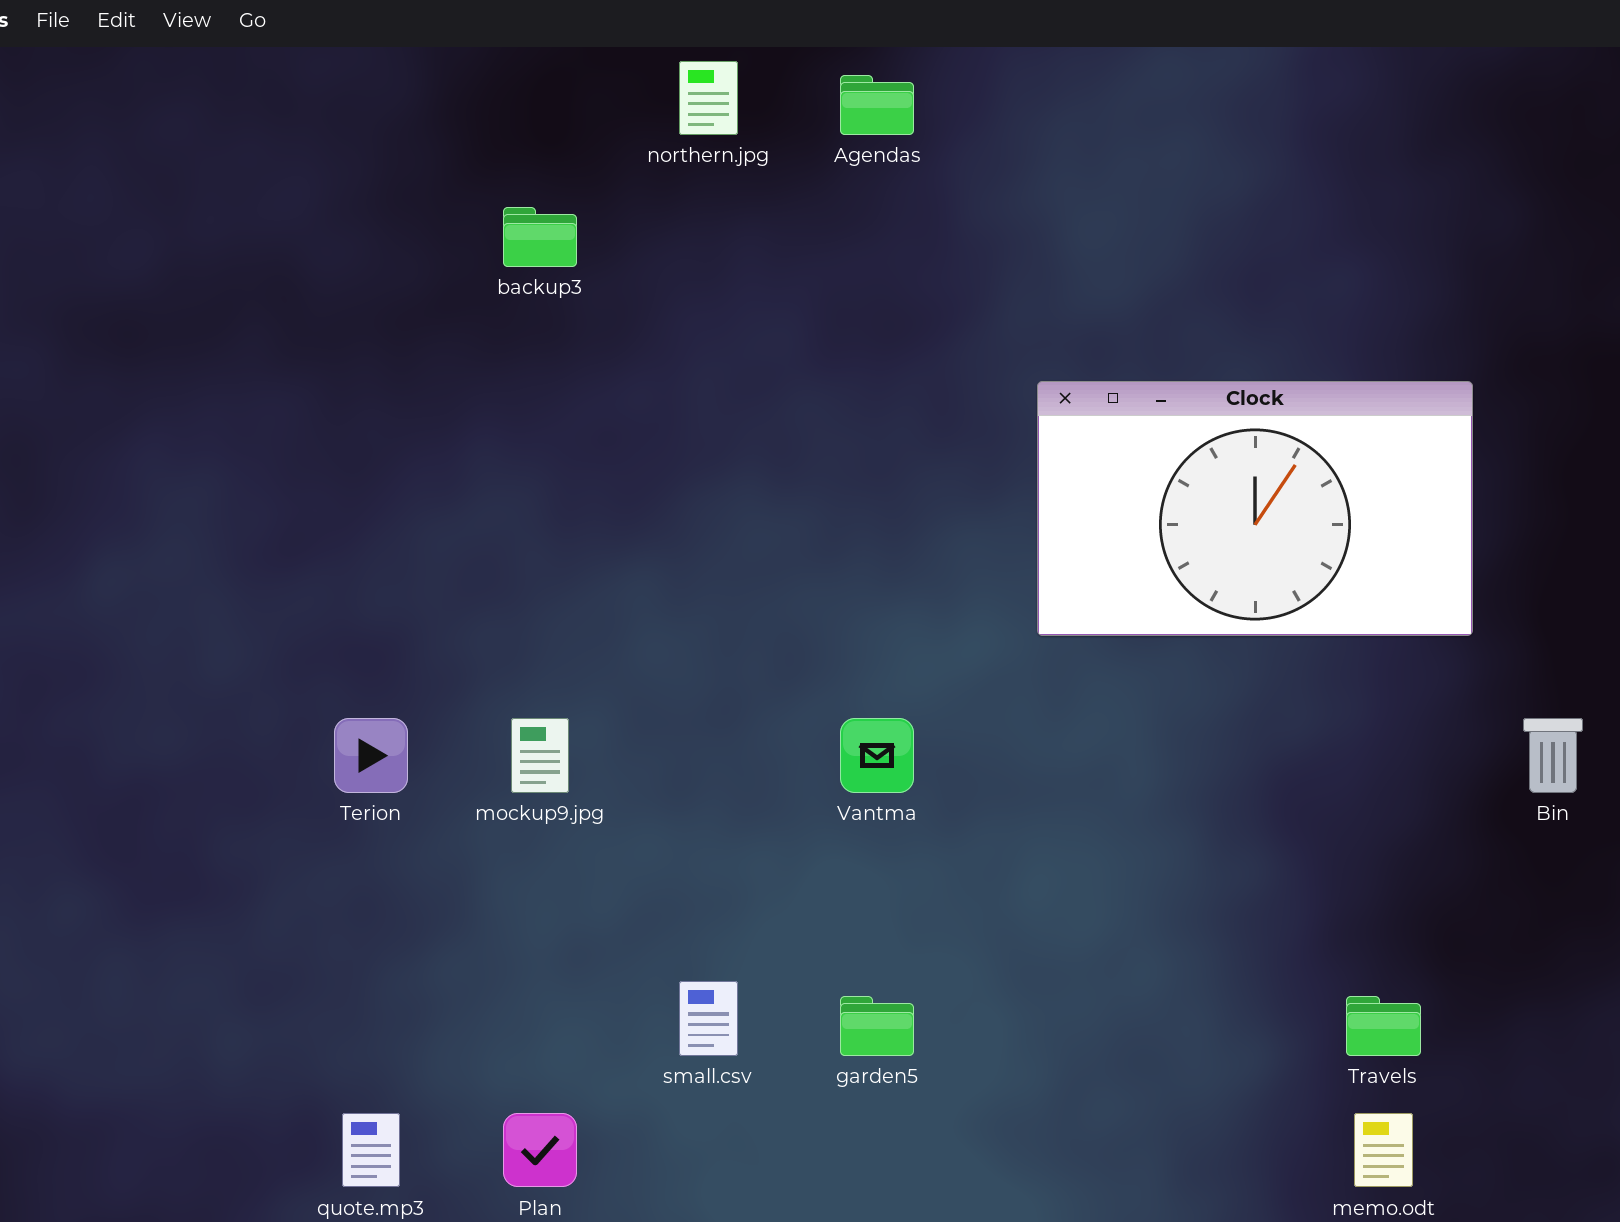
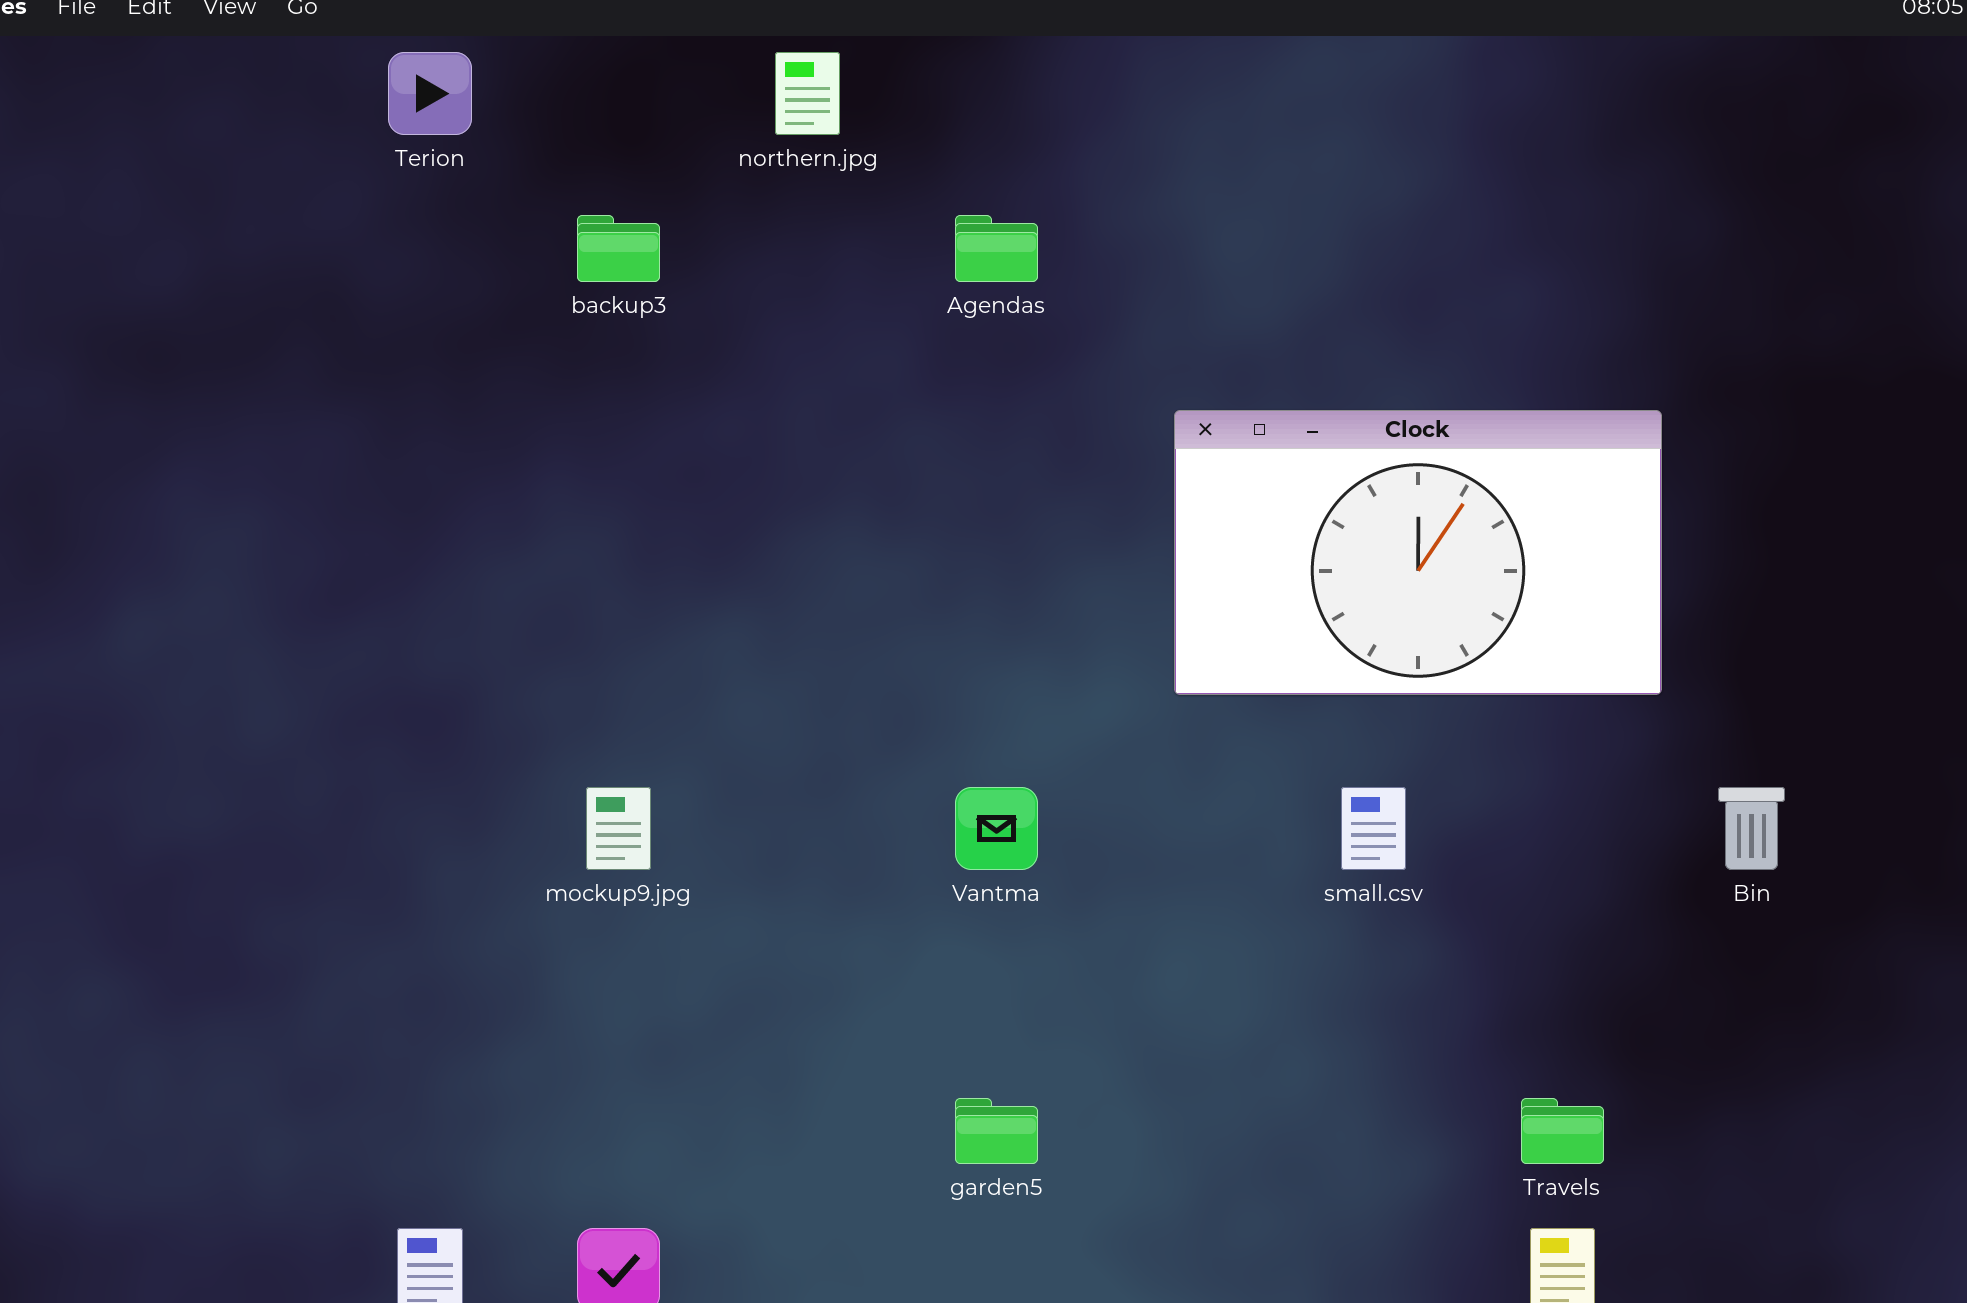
Agendas: [840,75,914,135] -> [955,215,1038,282], moved
Terion: [334,718,408,793] -> [388,52,472,135], moved
small.csv: [679,981,738,1056] -> [1341,787,1406,870], moved

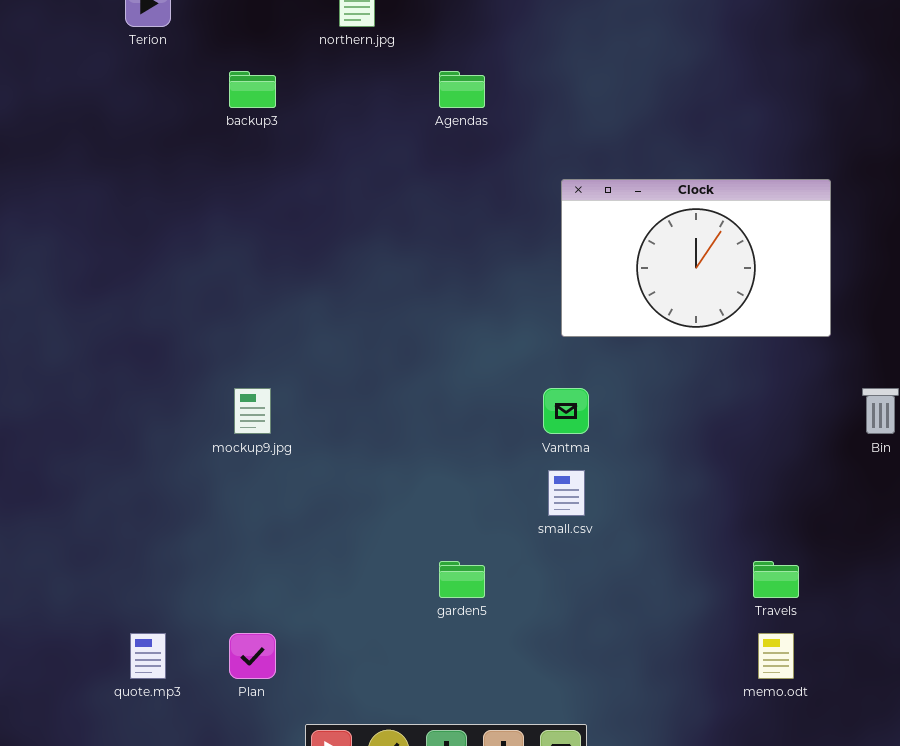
Vantma: [955,787,1038,870] -> [543,388,589,434], moved
small.csv: [1341,787,1406,870] -> [548,470,585,516], moved

